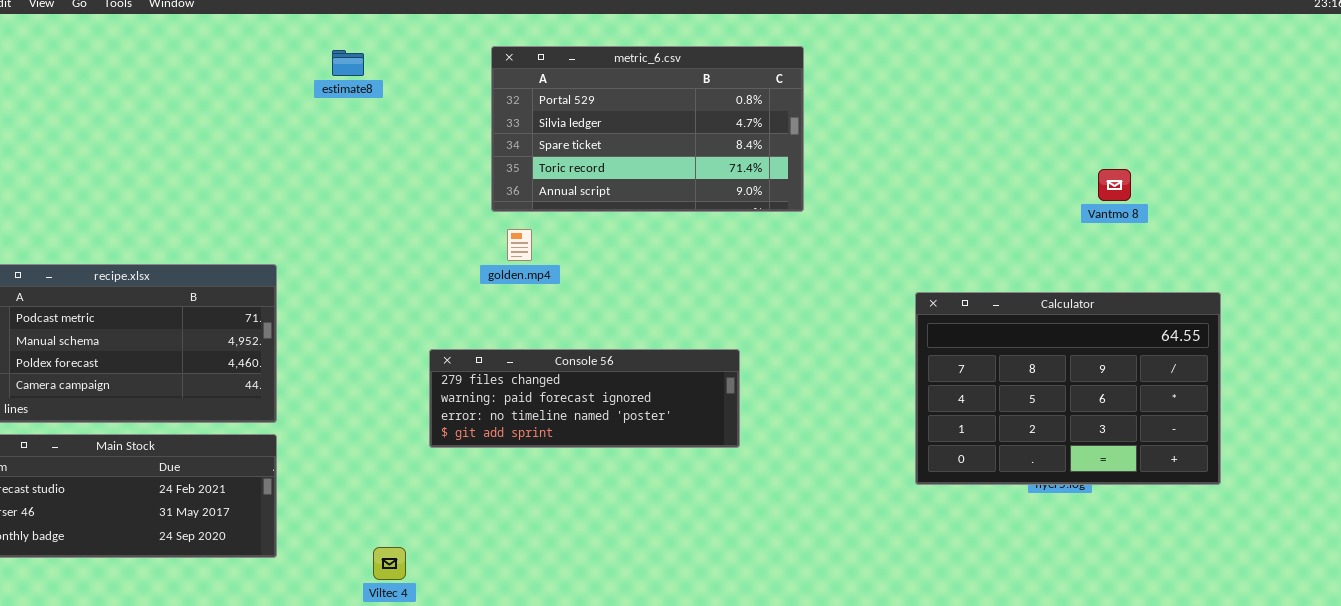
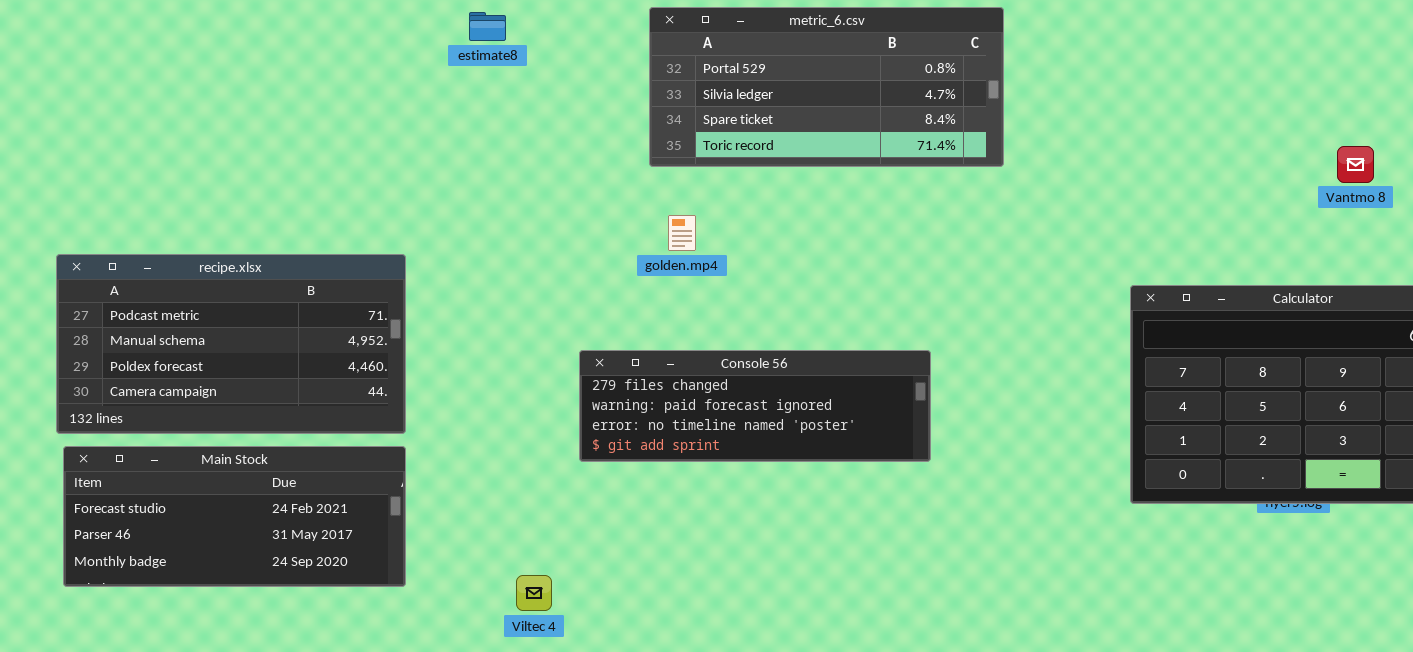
metric_6.csv: [491,46,804,212] -> [649,7,1004,167], resized

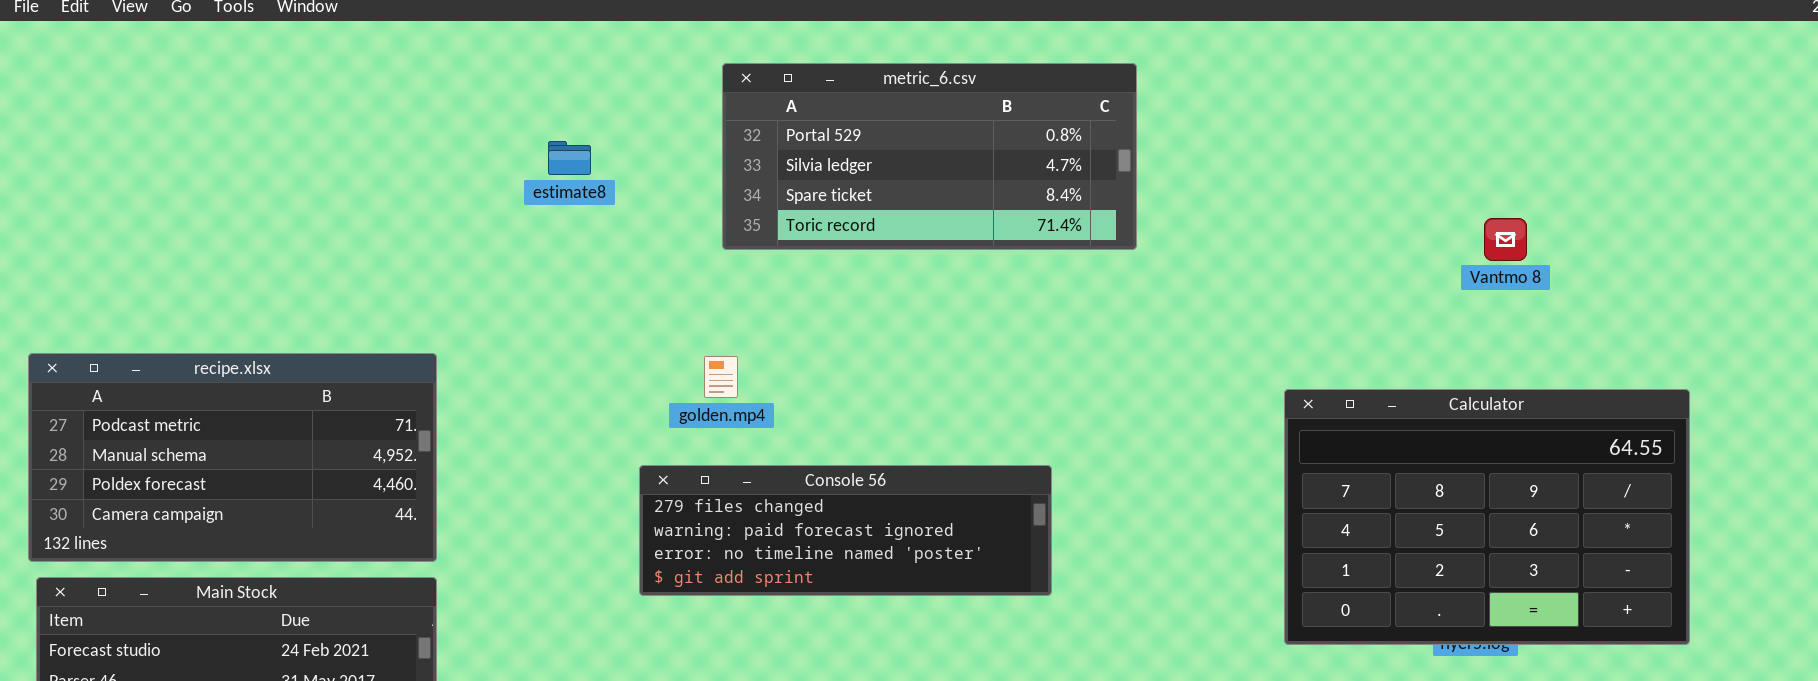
estimate8: [469,12,506,41] -> [548,141,591,175], moved
Vantmo 8: [1337,146,1374,183] -> [1484,218,1527,261], moved
golden.mp4: [668,215,696,251] -> [704,356,738,398], moved

